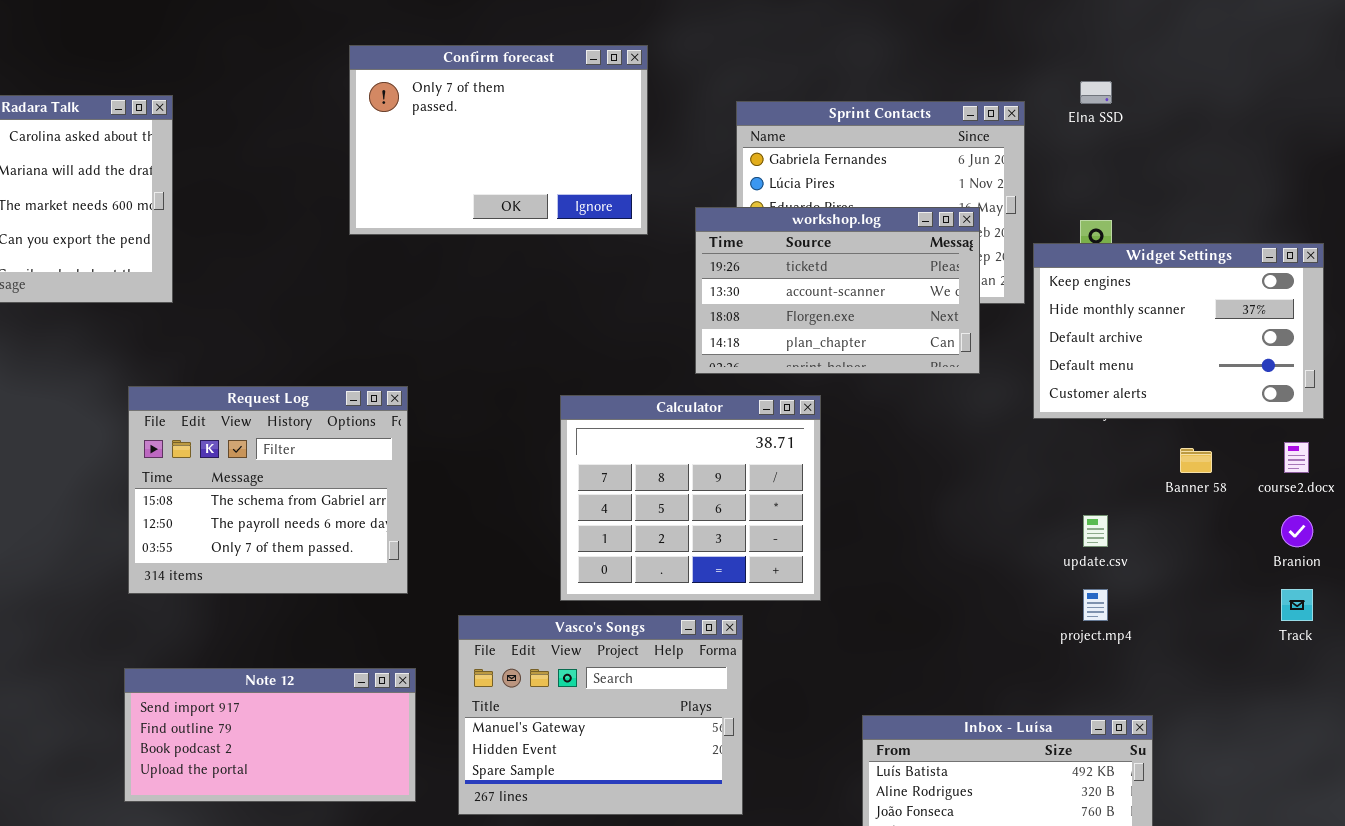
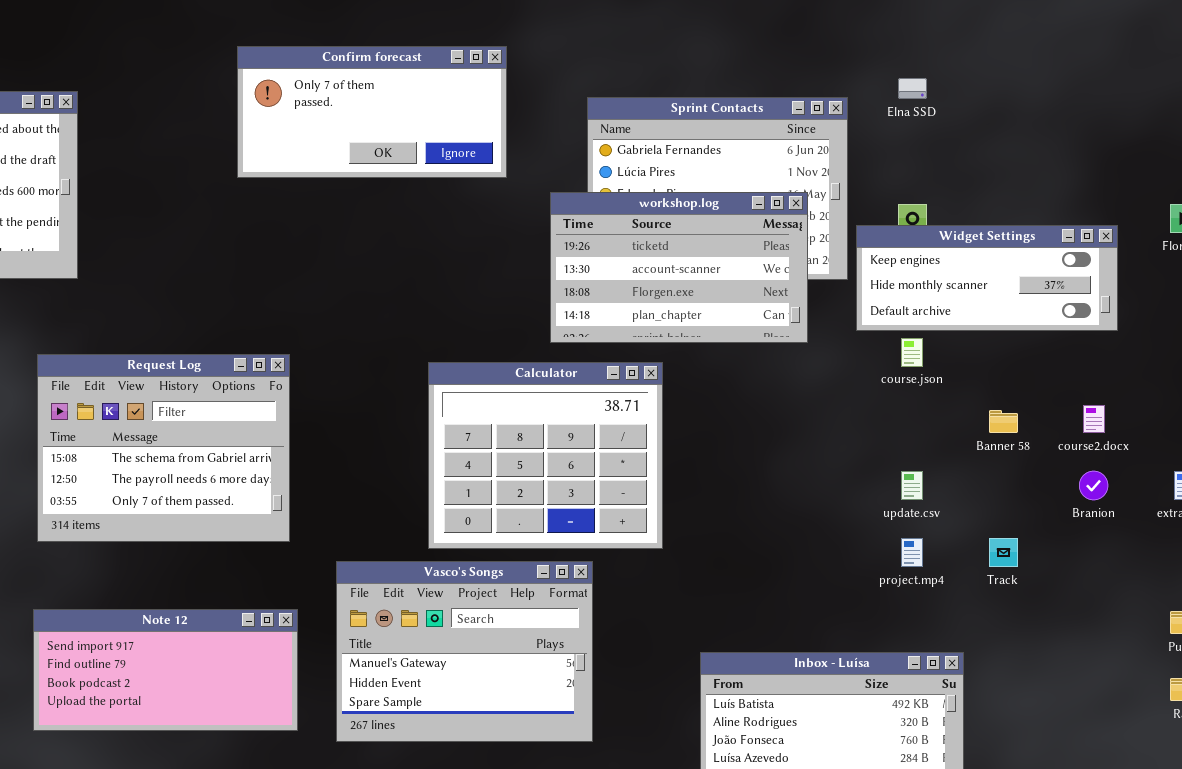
Confirm forecast: [349,45,648,235] -> [237,46,507,178], resized
Widget Settings: [1033,243,1324,419] -> [856,225,1118,331], resized
Track: [1281,589,1313,621] -> [989,538,1018,567], moved

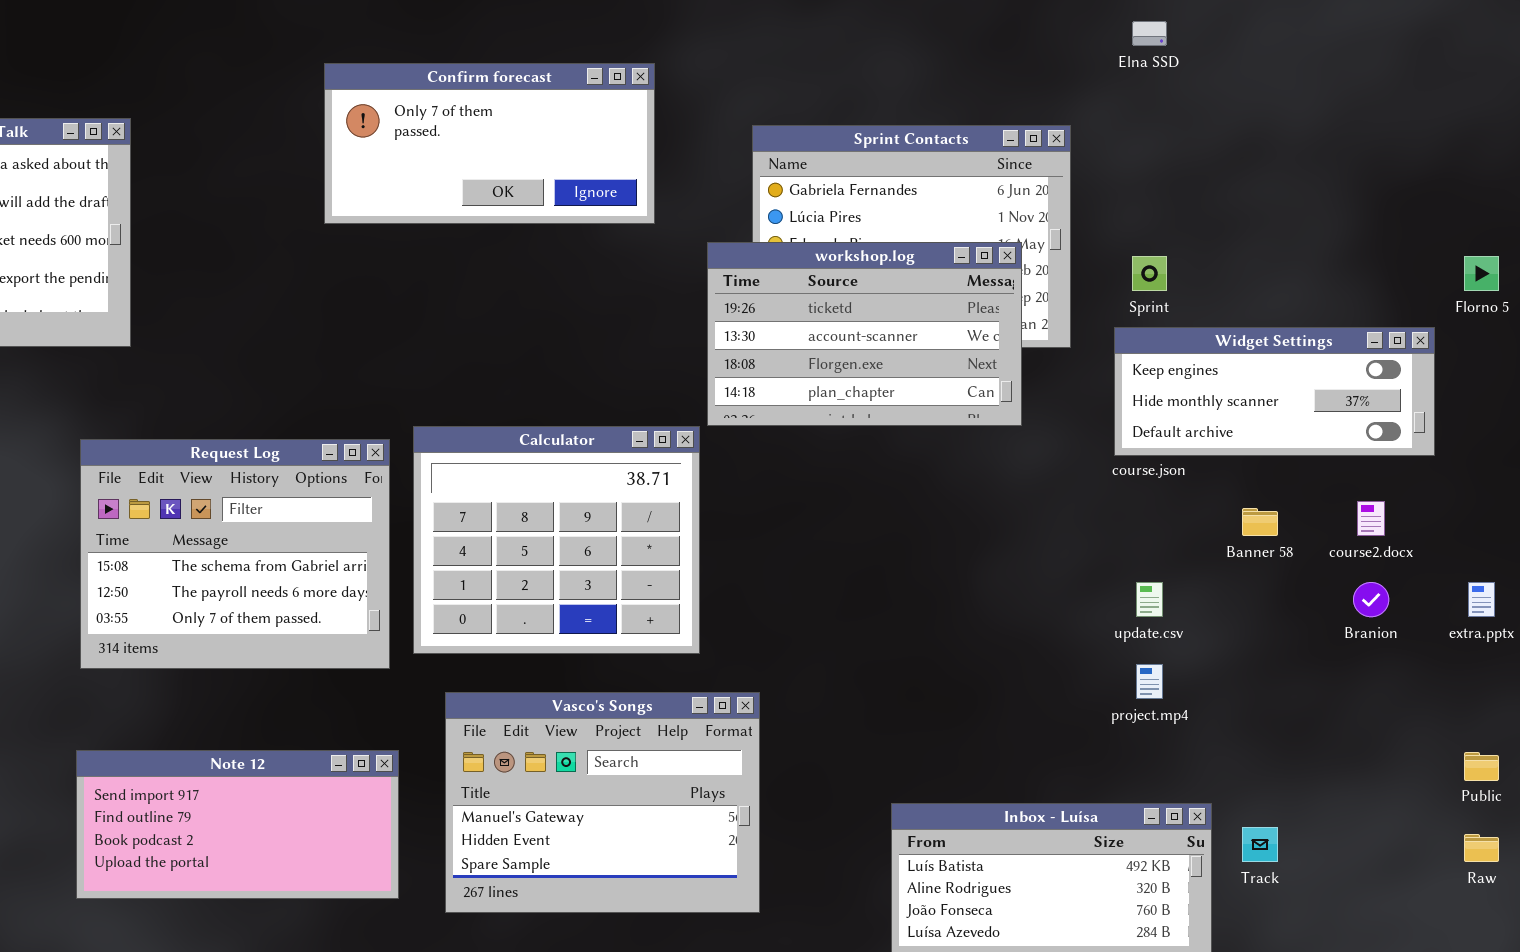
Elna SSD: [898,78,927,99] -> [1132,21,1167,46], moved
Widget Settings: [856,225,1118,331] -> [1114,327,1435,456], moved
Calculator: [428,362,663,549] -> [413,426,700,654], moved
Track: [989,538,1018,567] -> [1242,827,1278,862], moved

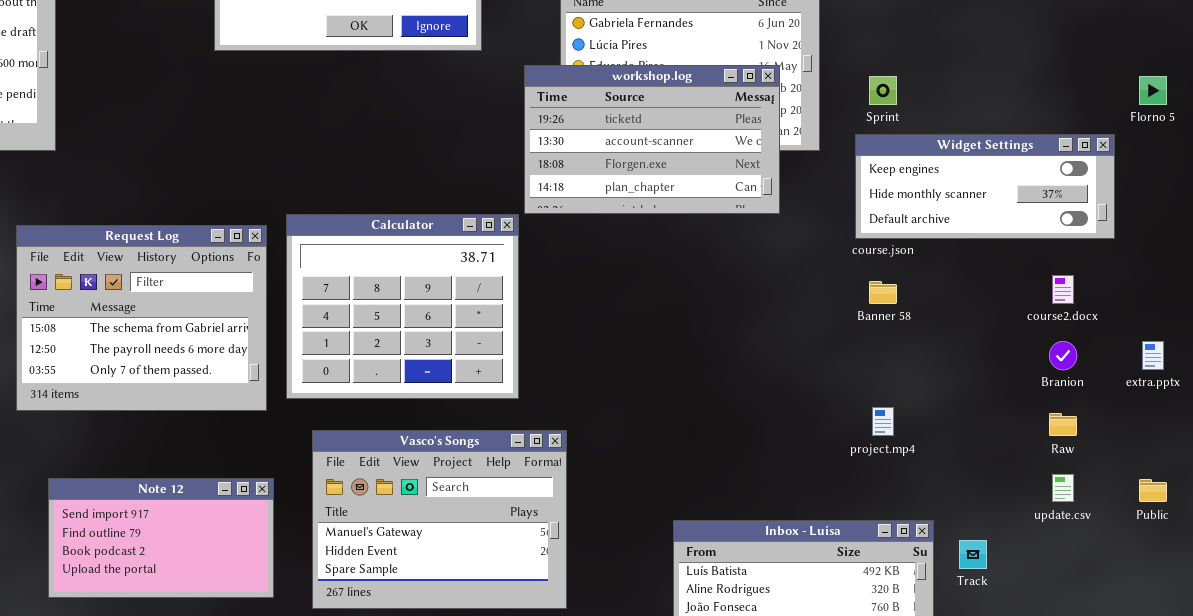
Banner 58: [1242,508,1278,536] -> [869,281,897,304], moved
update.csv: [1136,582,1163,617] -> [1052,474,1074,502], moved
Note 12: [76,750,399,899] -> [48,478,274,598], resized
Raw: [1464,834,1499,862] -> [1049,413,1077,436], moved

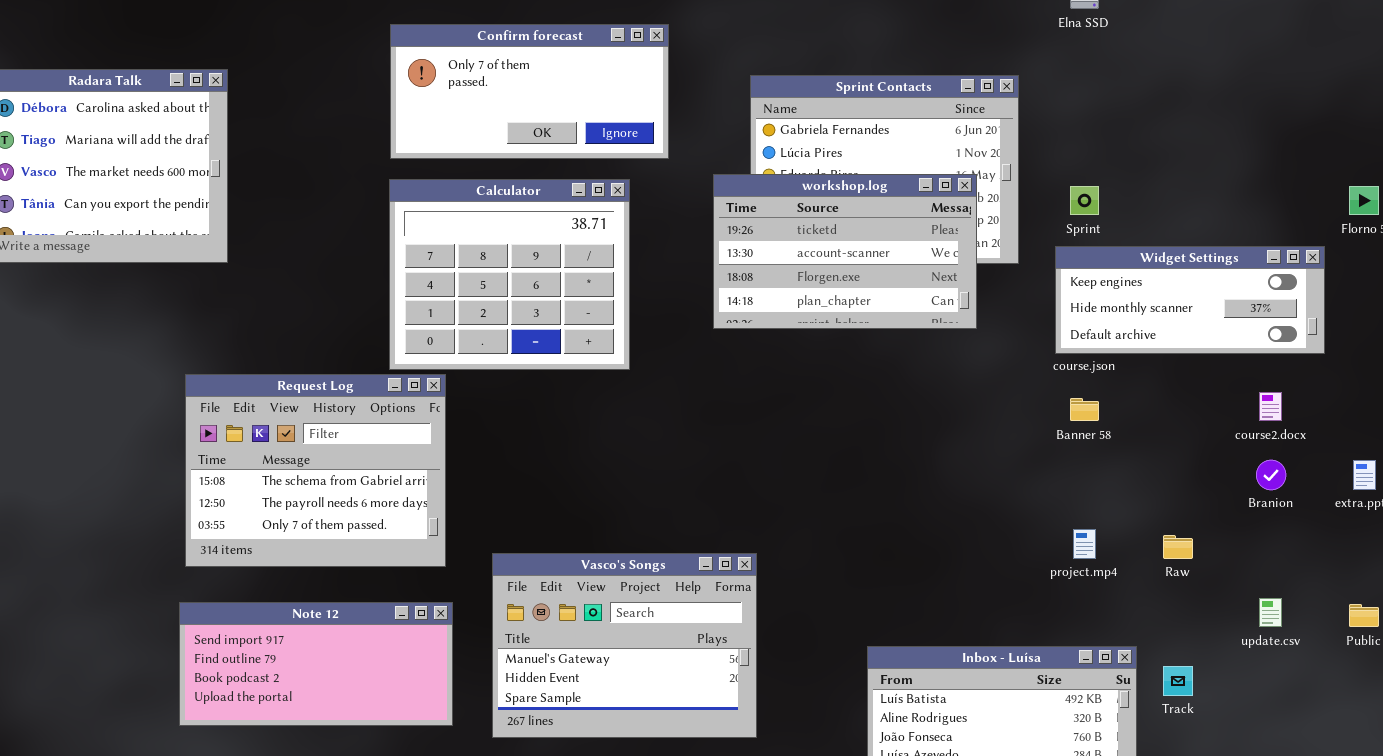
Calculator: [286,214,519,399] -> [389,179,630,370], moved
Request Log: [16,225,267,411] -> [185,374,446,567], moved
Raw: [1049,413,1077,436] -> [1163,535,1193,559], moved
Note 12: [48,478,274,598] -> [179,602,453,726], resized

